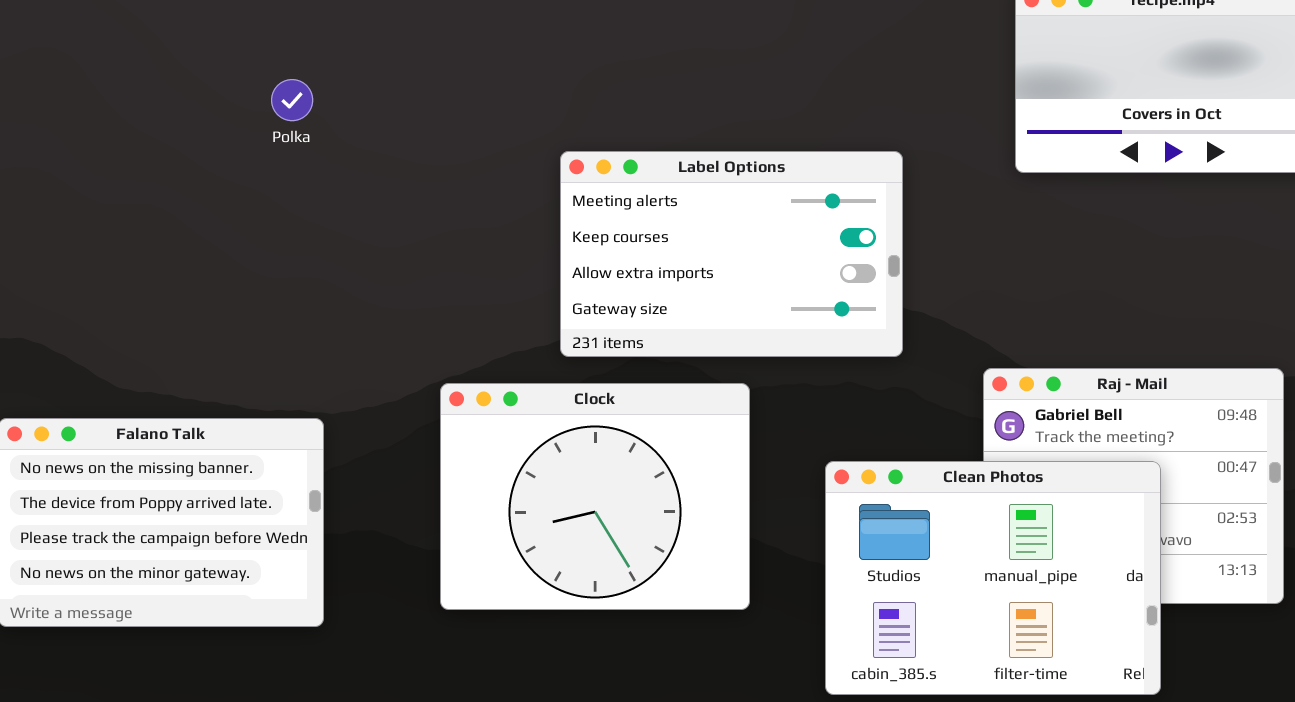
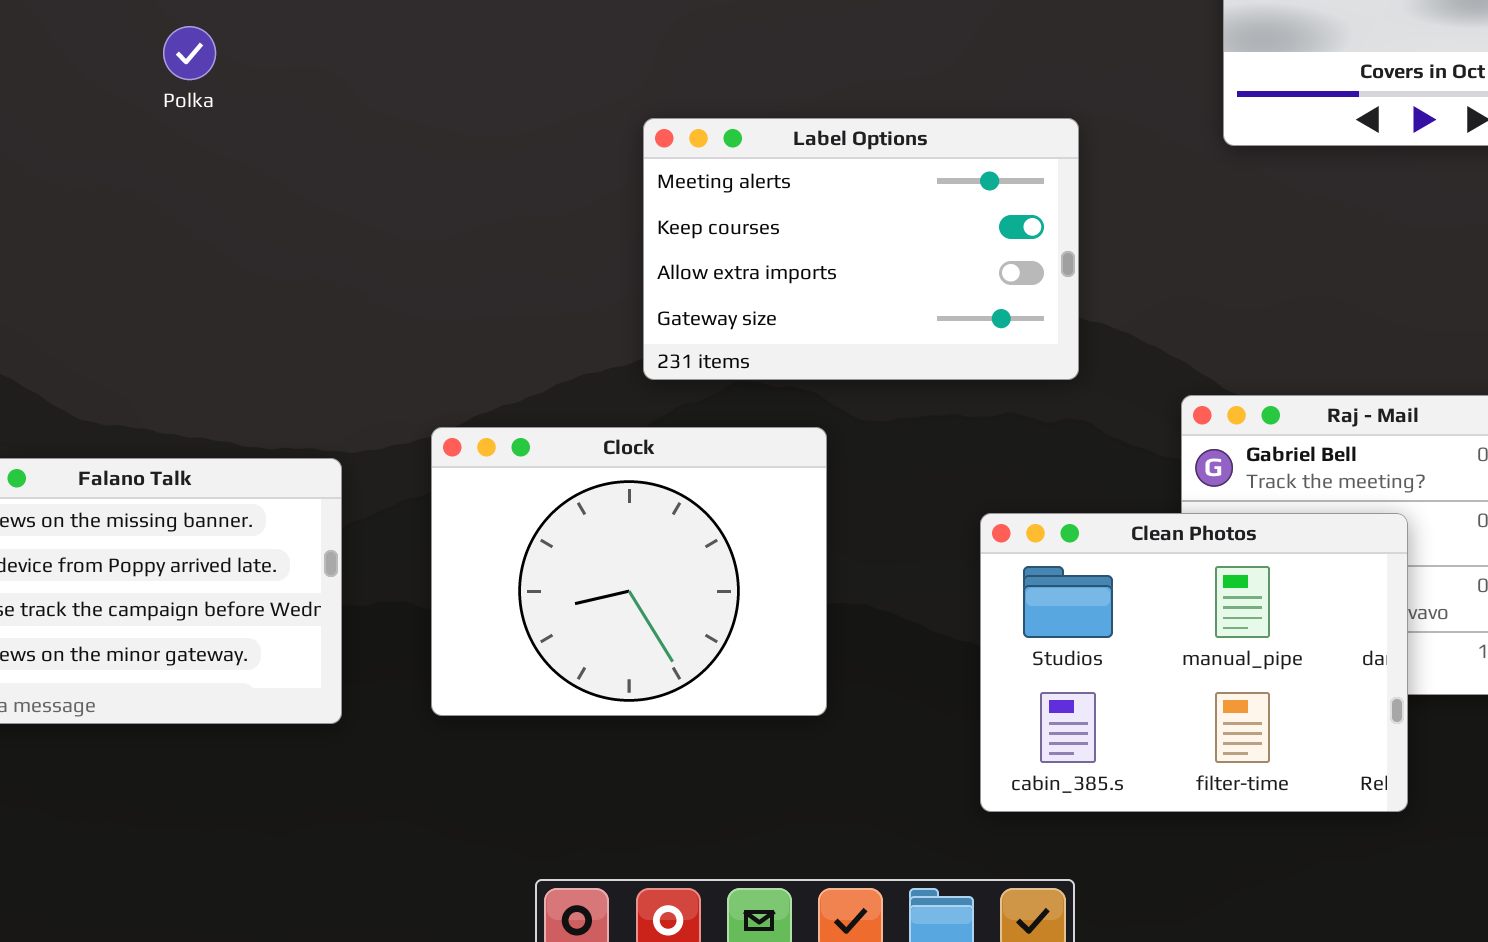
Polka: [271,79,313,121] -> [163,26,216,80], moved
Clock: [440,383,750,610] -> [431,427,827,716], moved

